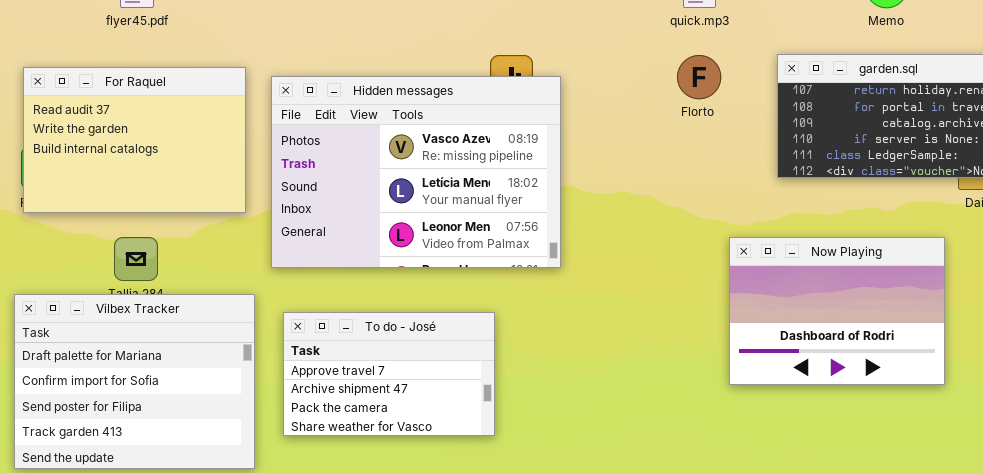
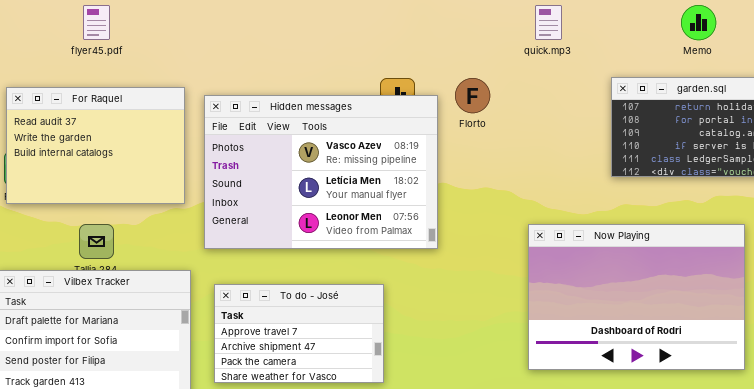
Florto: [677,55,721,99] -> [455,78,490,113], moved
Now Playing: [729,237,945,385] -> [528,224,745,370], resized

